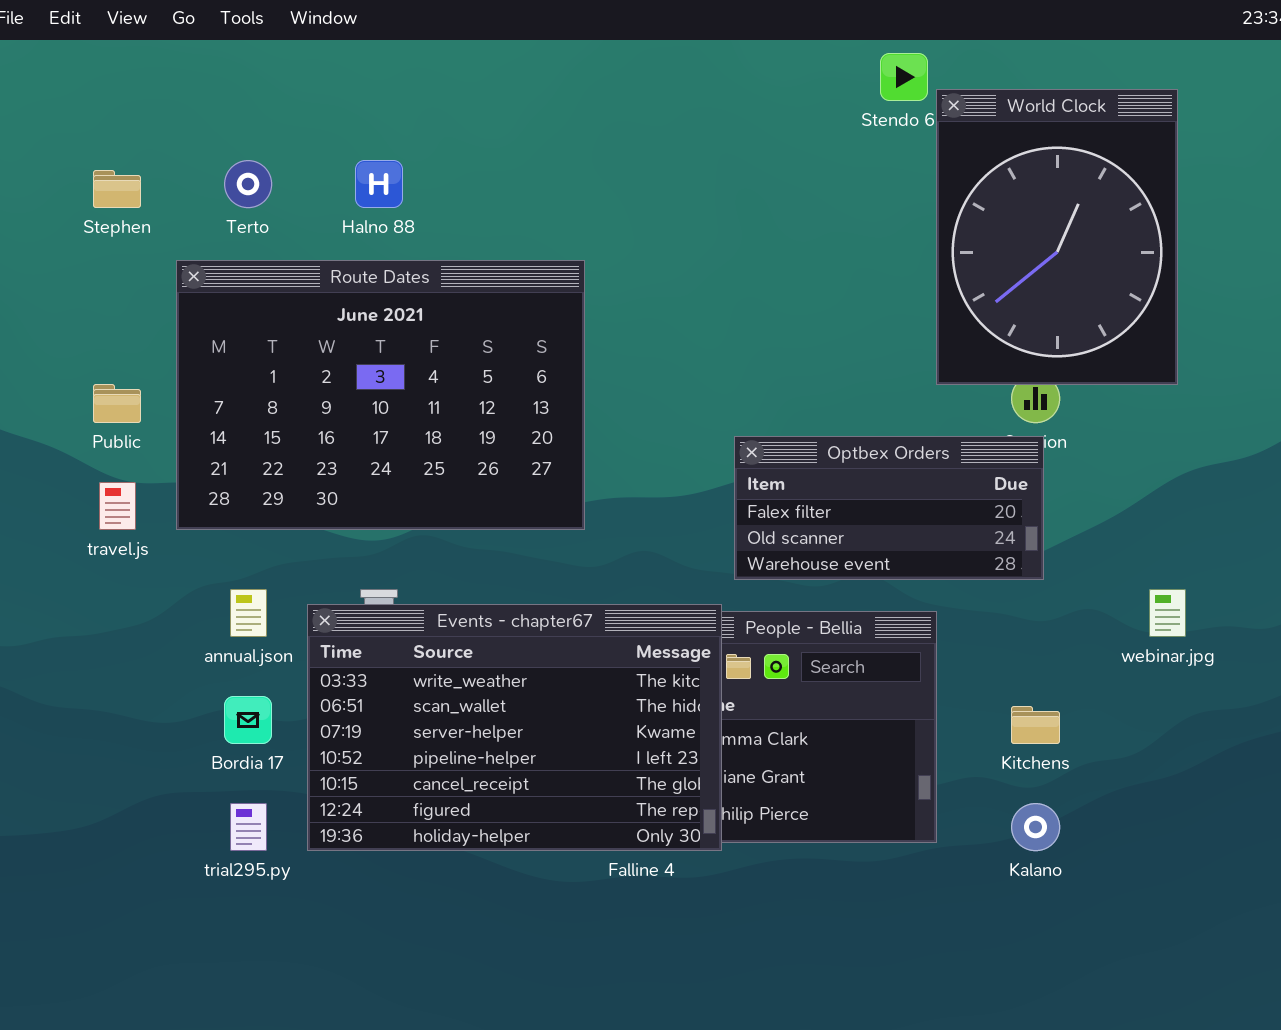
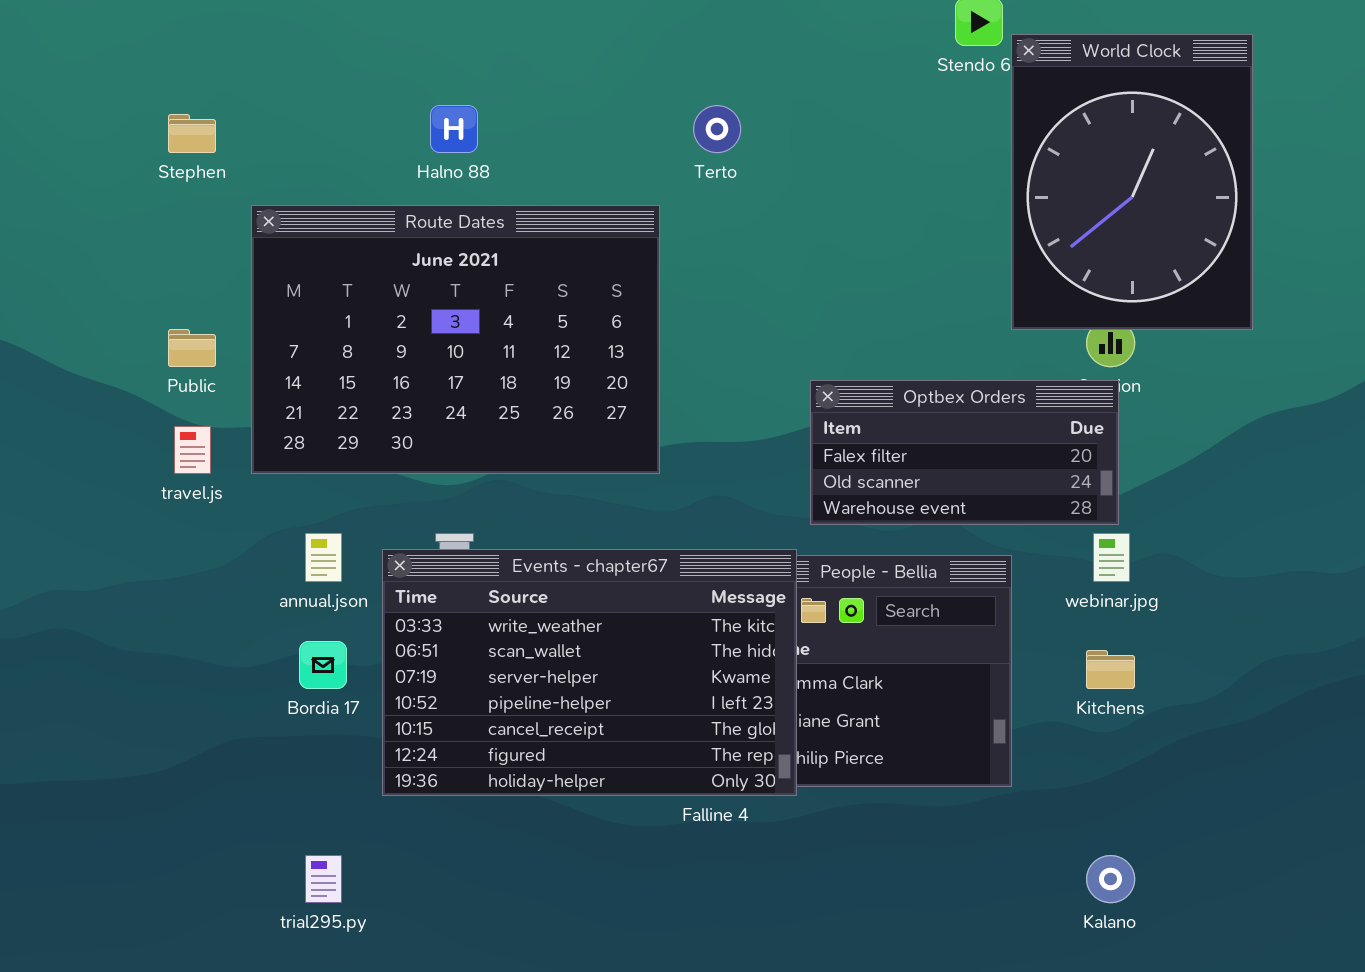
Terto: [224,160,272,208] -> [693,105,741,153], moved
webinar.jpg: [1149,589,1186,637] -> [1093,533,1130,582], moved
trial295.py: [230,803,267,851] -> [305,855,342,903], moved
Kalano: [1011,803,1060,851] -> [1086,855,1135,903], moved

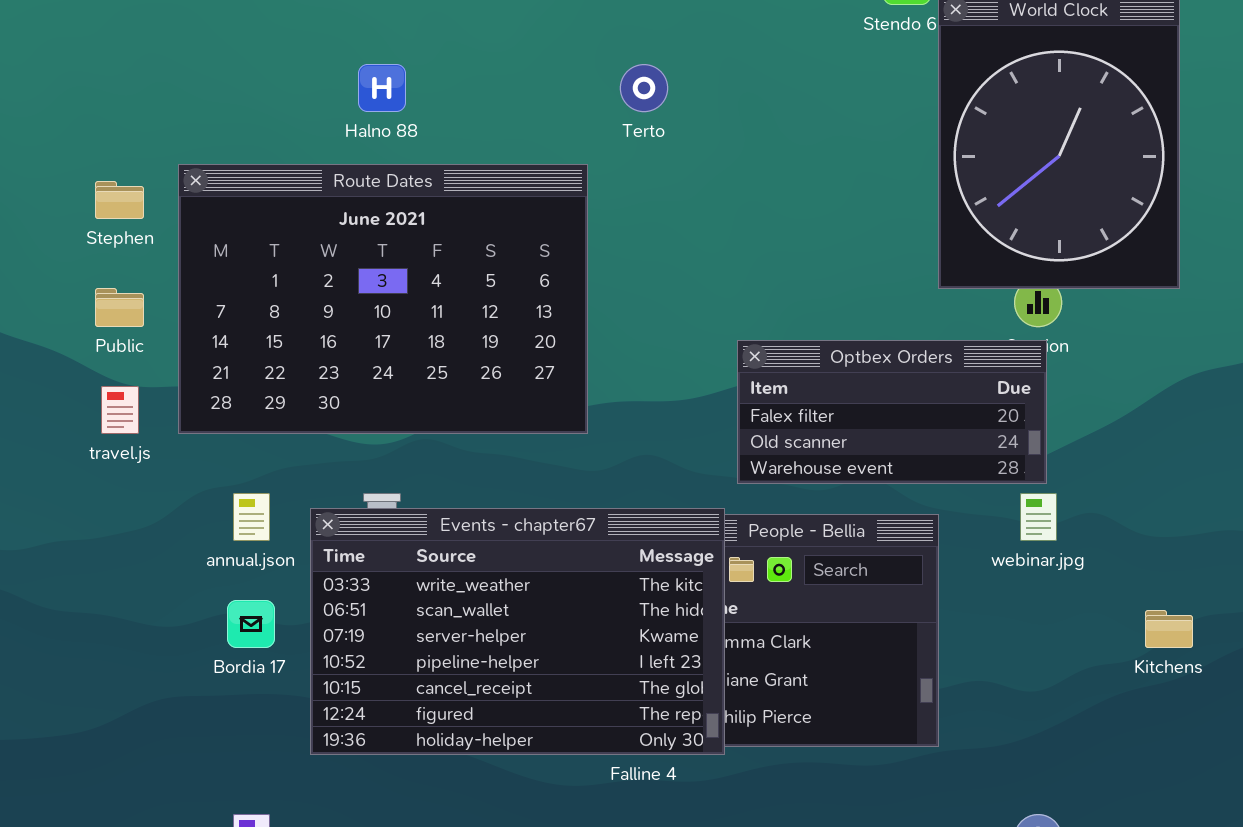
Stephen: [168,114,216,153] -> [95,181,144,219], moved
Kitchens: [1086,650,1135,689] -> [1145,610,1193,648], moved

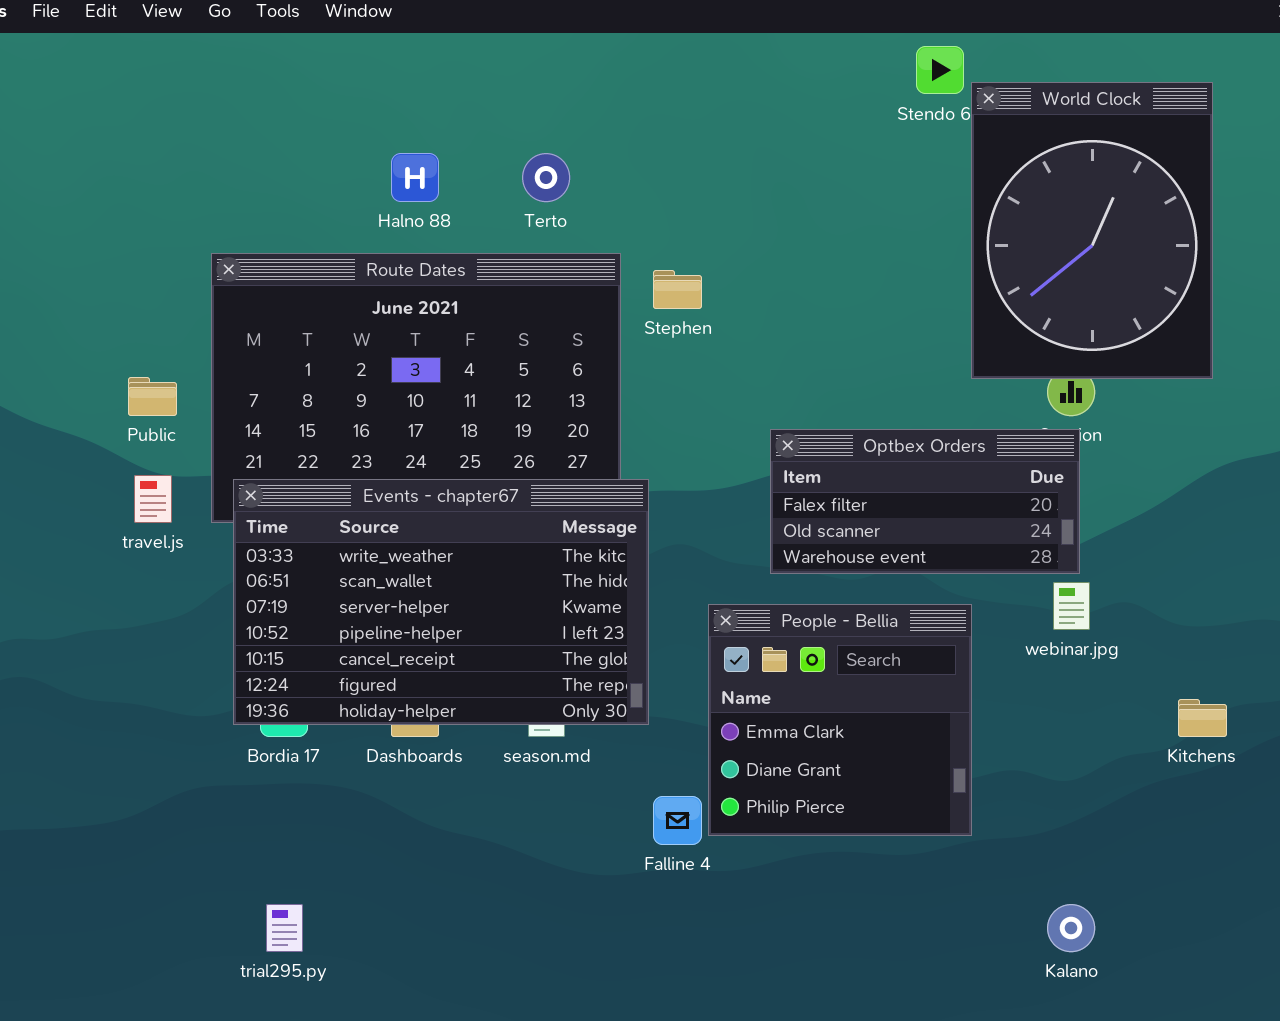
Terto: [620,64,668,112] -> [522,153,570,202], moved
Stephen: [95,181,144,219] -> [653,270,702,309], moved
Events - chapter67: [310,508,725,755] -> [233,479,649,725], moved

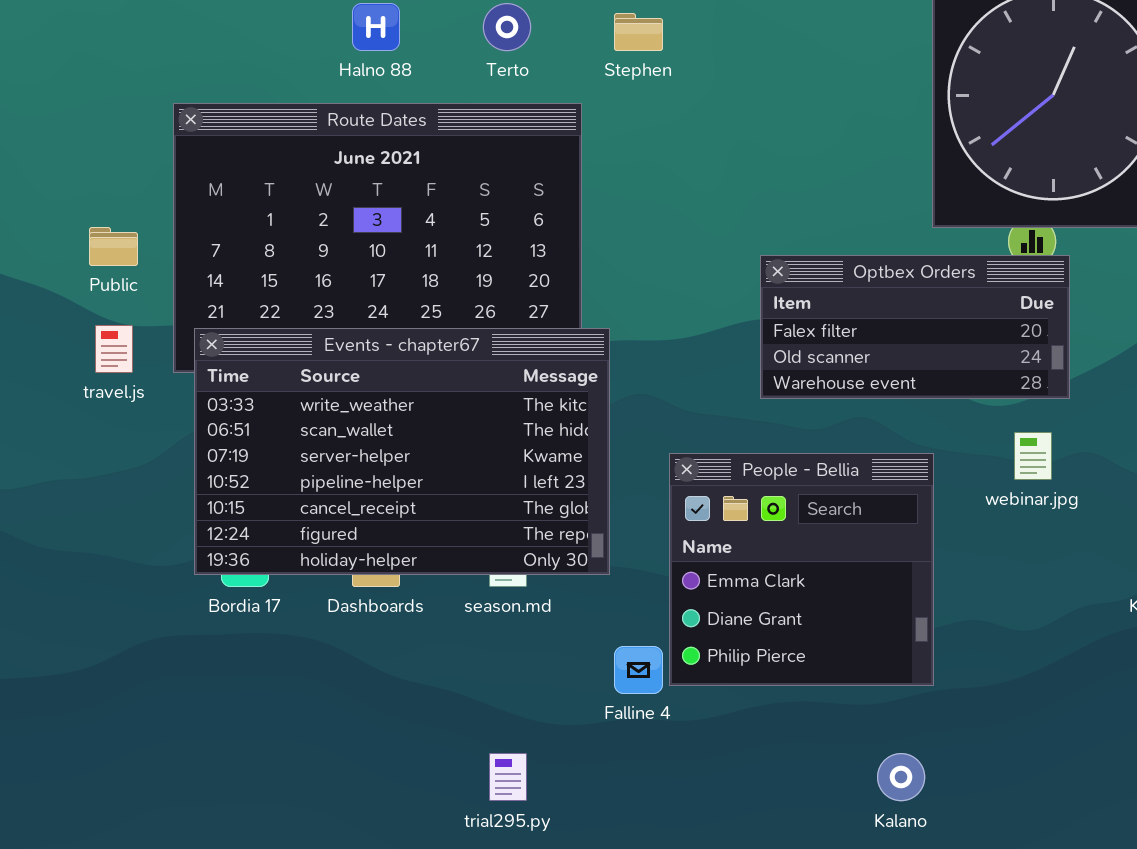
Stephen: [653,270,702,309] -> [614,13,663,51], moved
Optbex Orders: [770,429,1080,574] -> [760,255,1070,399], moved
trial295.py: [266,904,303,952] -> [489,753,527,801], moved
Kalano: [1047,904,1095,952] -> [877,753,925,801], moved

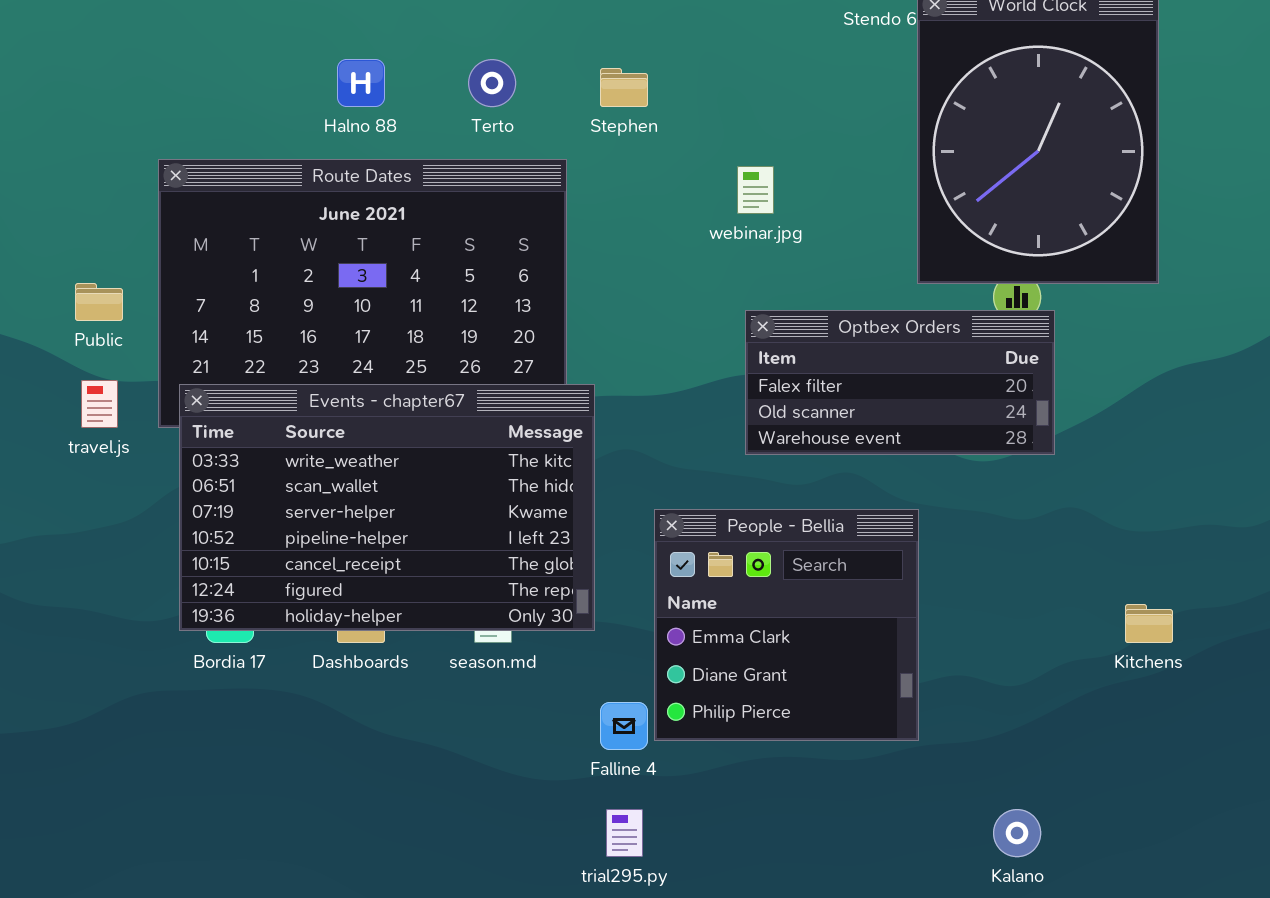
webinar.jpg: [1014,432,1052,480] -> [737,166,774,214], moved
trial295.py: [489,753,527,801] -> [606,809,643,857], moved
Kalano: [877,753,925,801] -> [993,809,1041,857], moved

